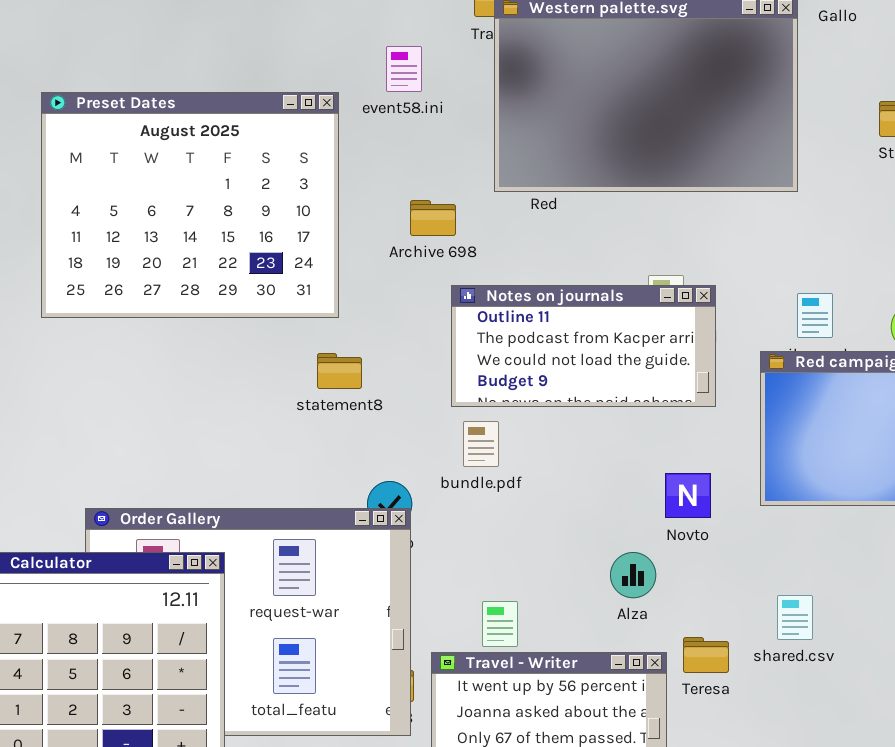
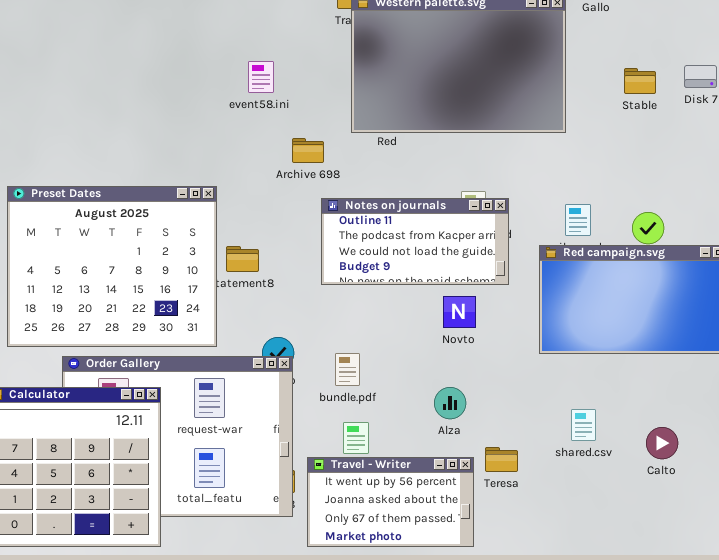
event58.ini: [386,46,422,92] -> [248,61,274,93], moved
Preset Dates: [41,92,339,318] -> [7,186,217,347], moved
bundle.pdf: [463,421,499,467] -> [335,353,360,386], moved
Novto: [665,473,711,518] -> [443,296,476,328], moved
shared.csv: [777,595,813,640] -> [571,409,596,441], moved

